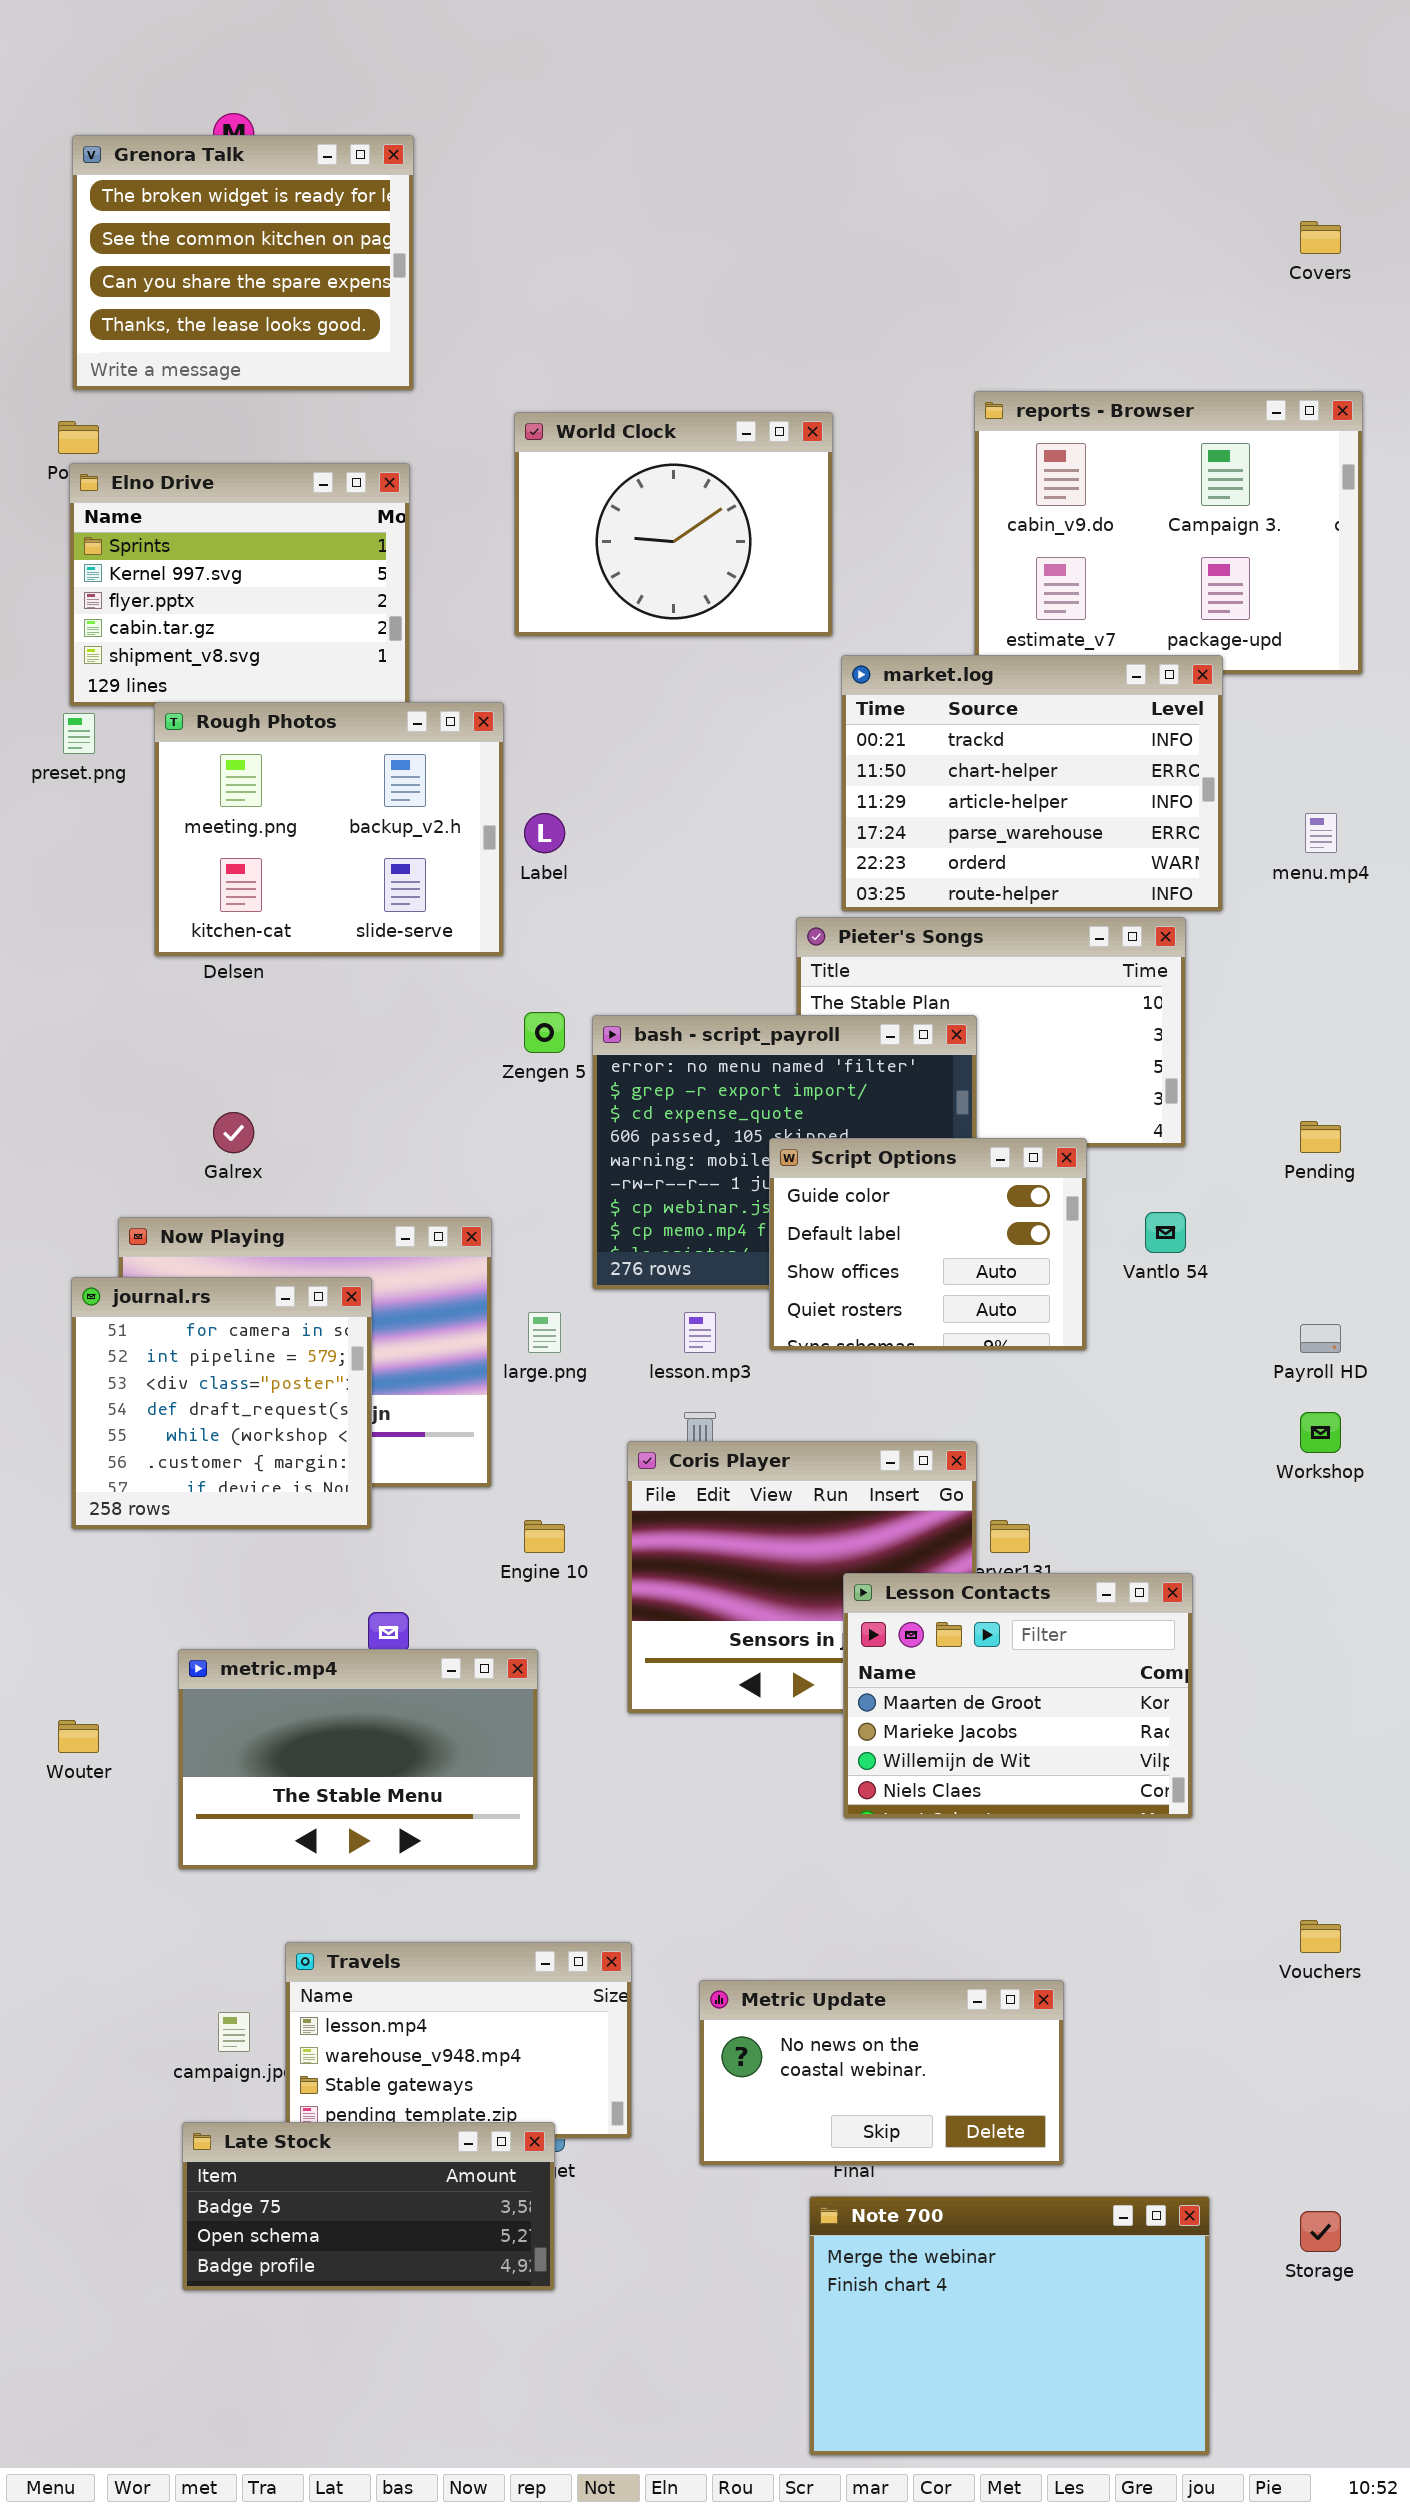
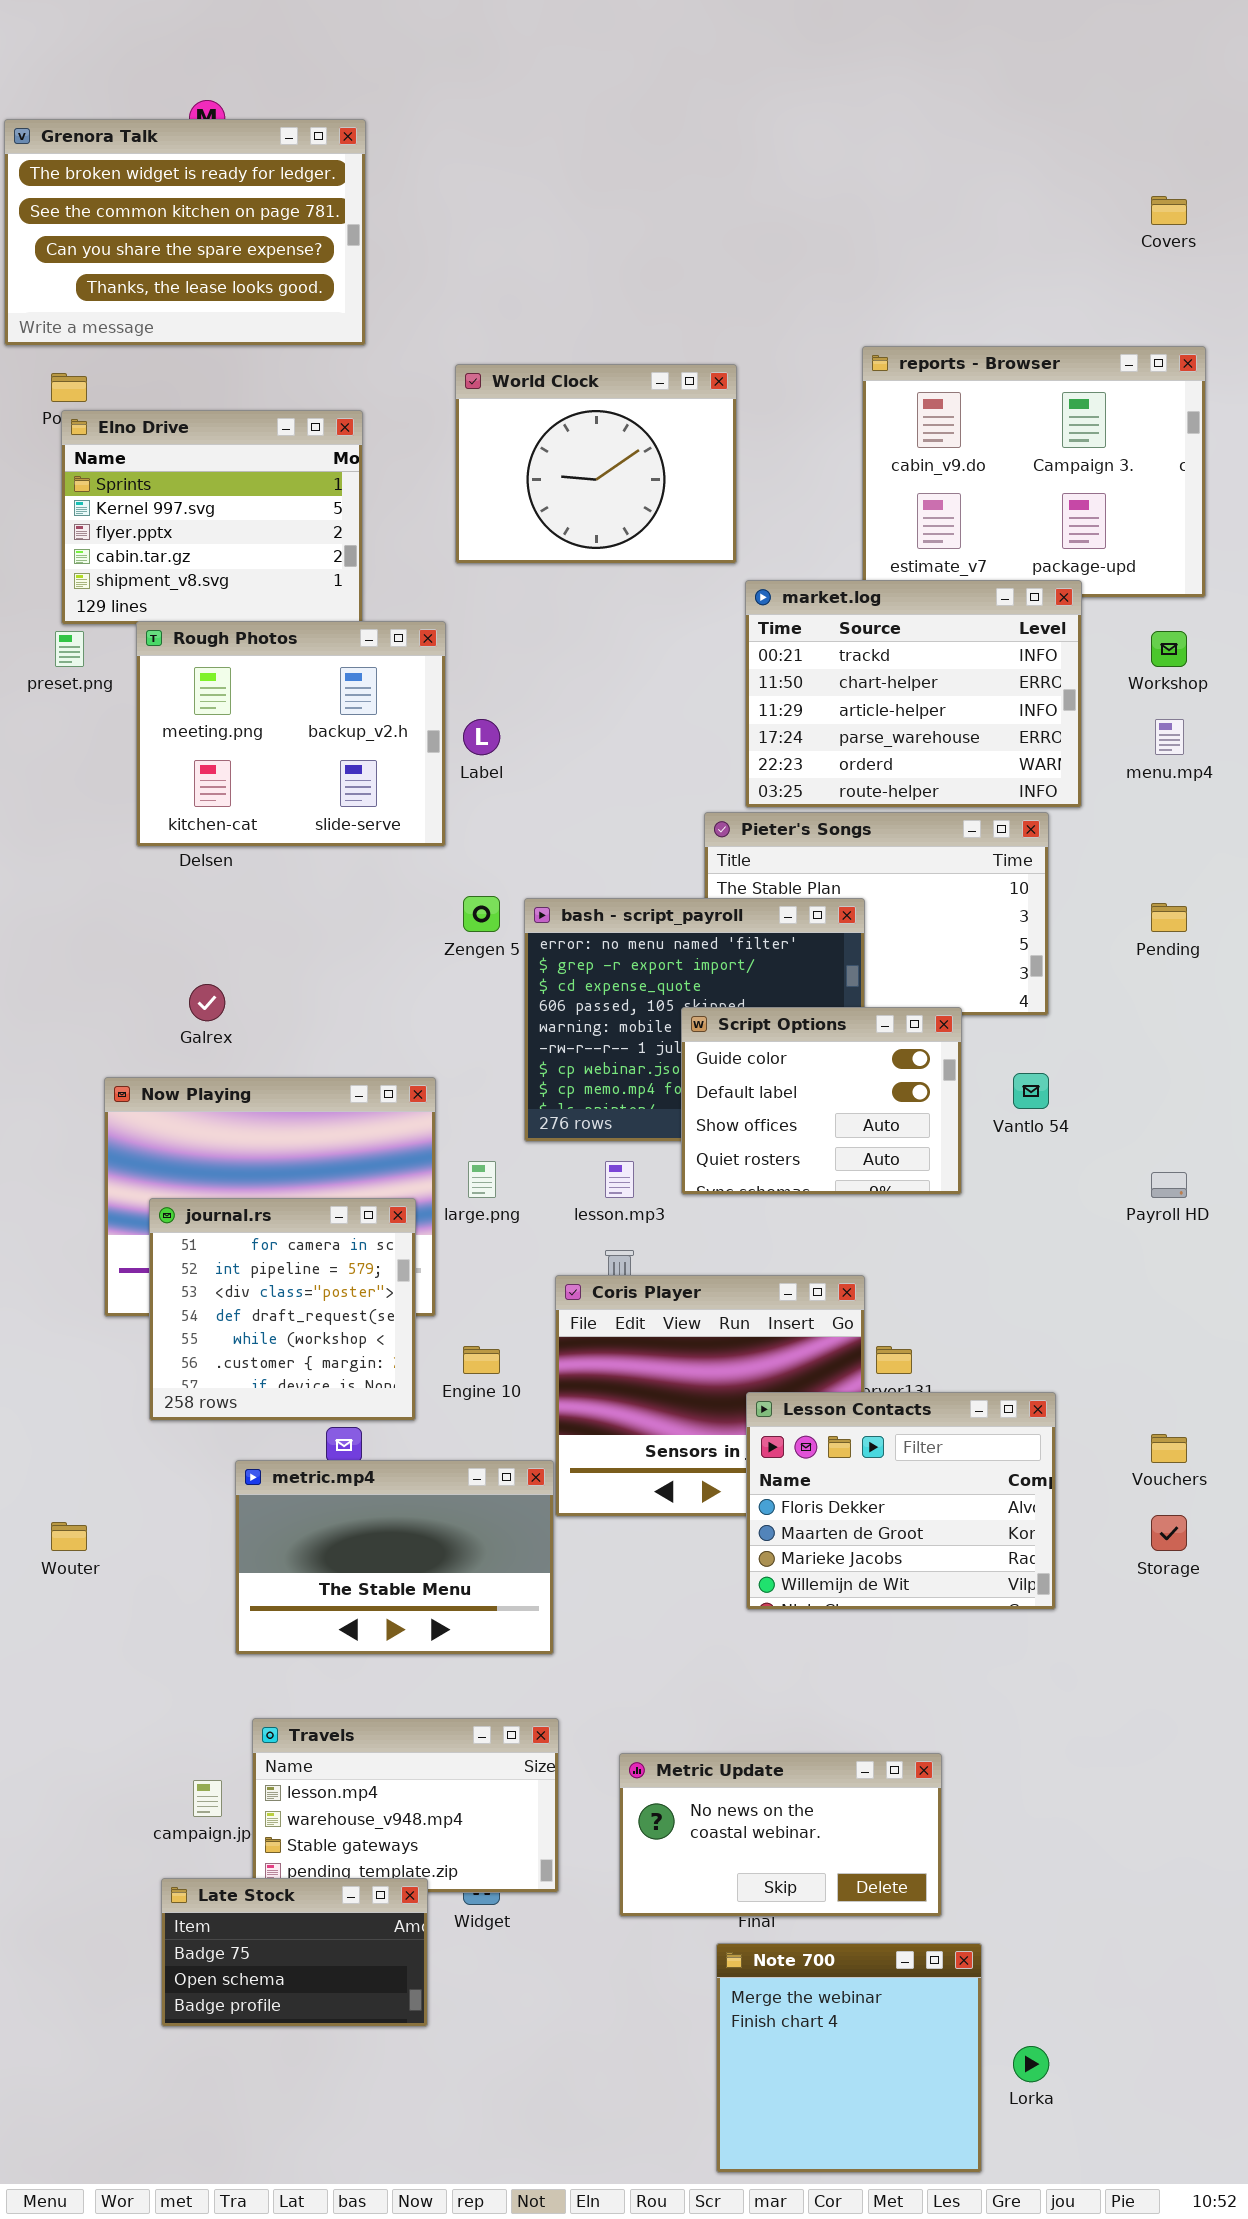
Grenora Talk: [72,135,414,391] -> [4,119,366,346], resized
Pending: [1300,1121,1341,1153] -> [1151,903,1187,932], moved
journal.rs: [71,1277,372,1530] -> [149,1198,416,1421], moved
Workshop: [1300,1412,1341,1453] -> [1151,631,1187,667], moved
Lesson Contacts: [843,1573,1193,1819] -> [746,1392,1056,1610], scrolled up 1 row
metric.mp4: [178,1649,538,1870] -> [235,1460,554,1655], moved
Vouchers: [1300,1920,1341,1953] -> [1151,1434,1187,1463], moved
Late Stock: [182,2122,555,2291] -> [161,1878,428,2027], resized
Note 700: [809,2196,1210,2456] -> [716,1943,982,2173], resized
Storage: [1300,2211,1341,2252] -> [1151,1515,1187,1551], moved

